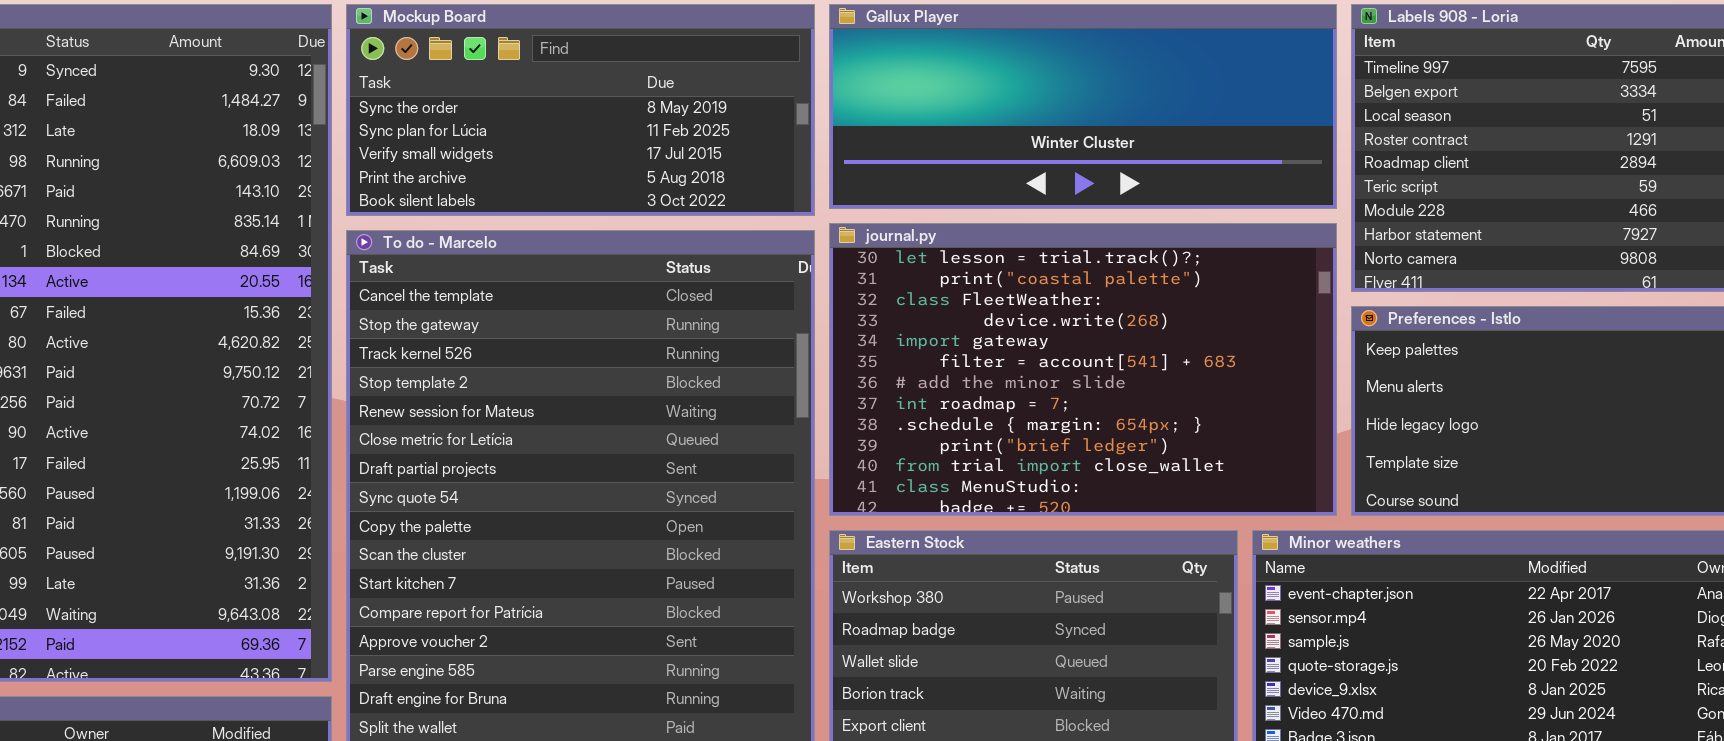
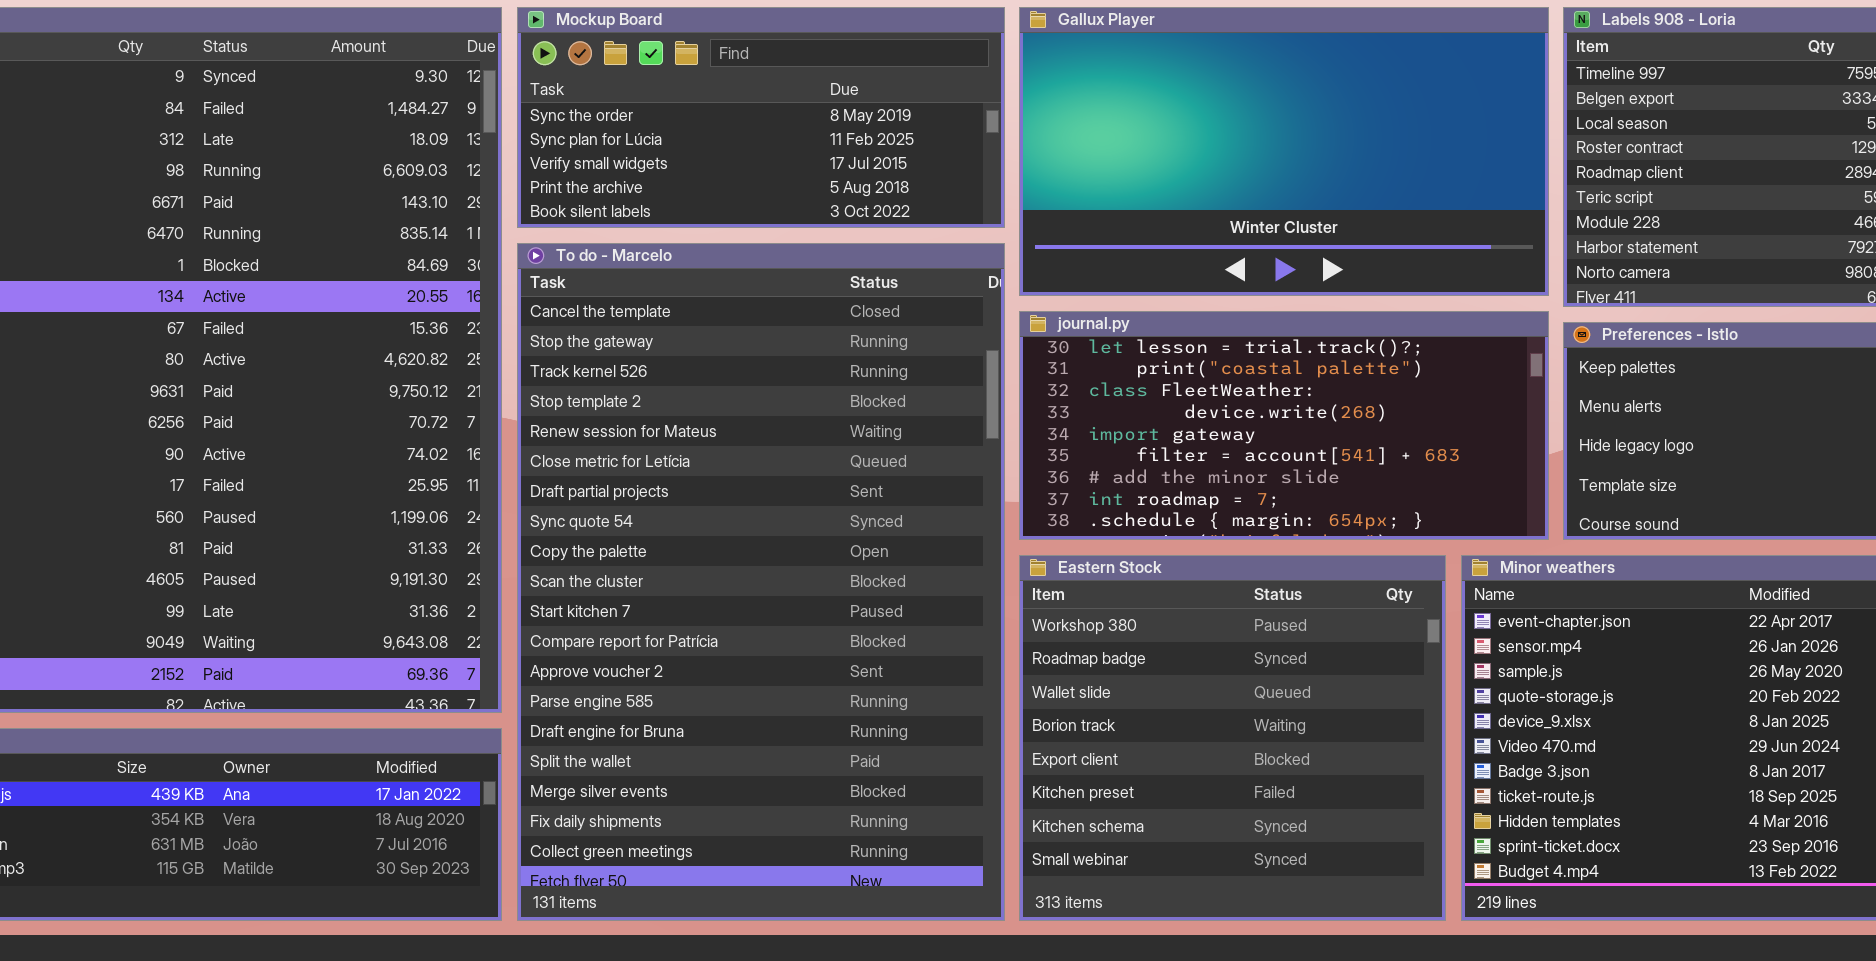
Gallux Player: [829,4,1337,209] -> [1019,7,1549,296], resized
journal.py: [829,223,1337,516] -> [1019,311,1549,540], resized

